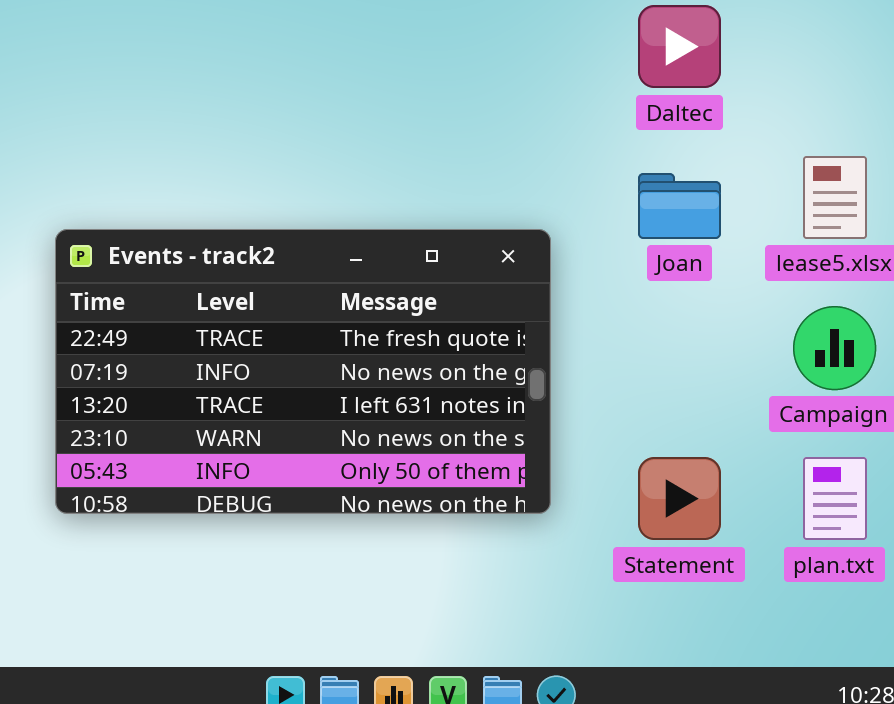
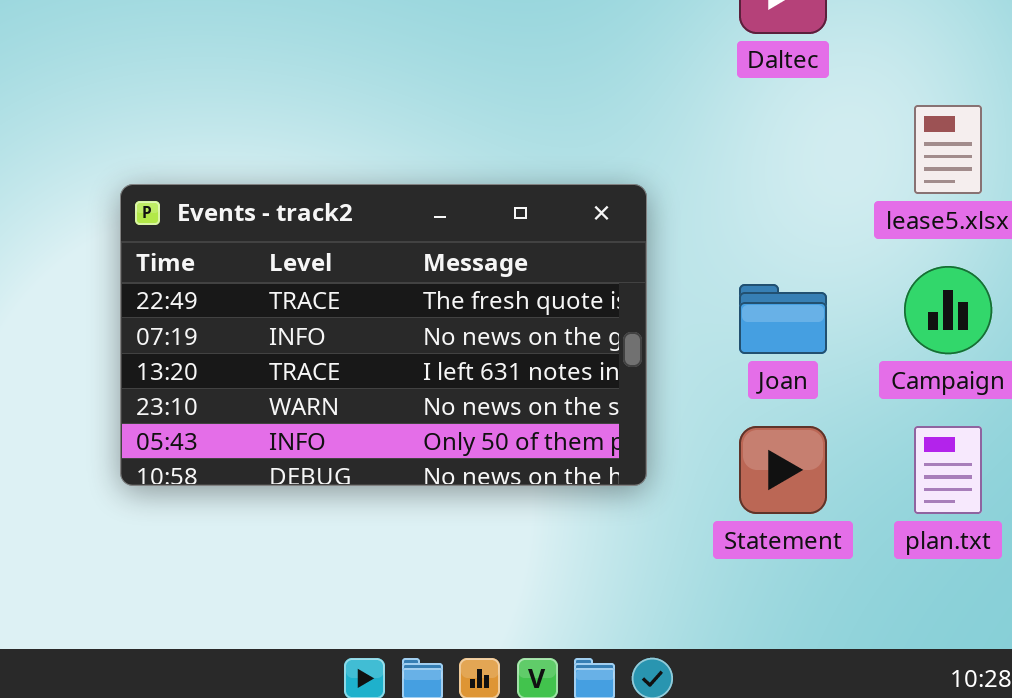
Joan: [638,173,721,239] -> [739,284,827,354], moved

